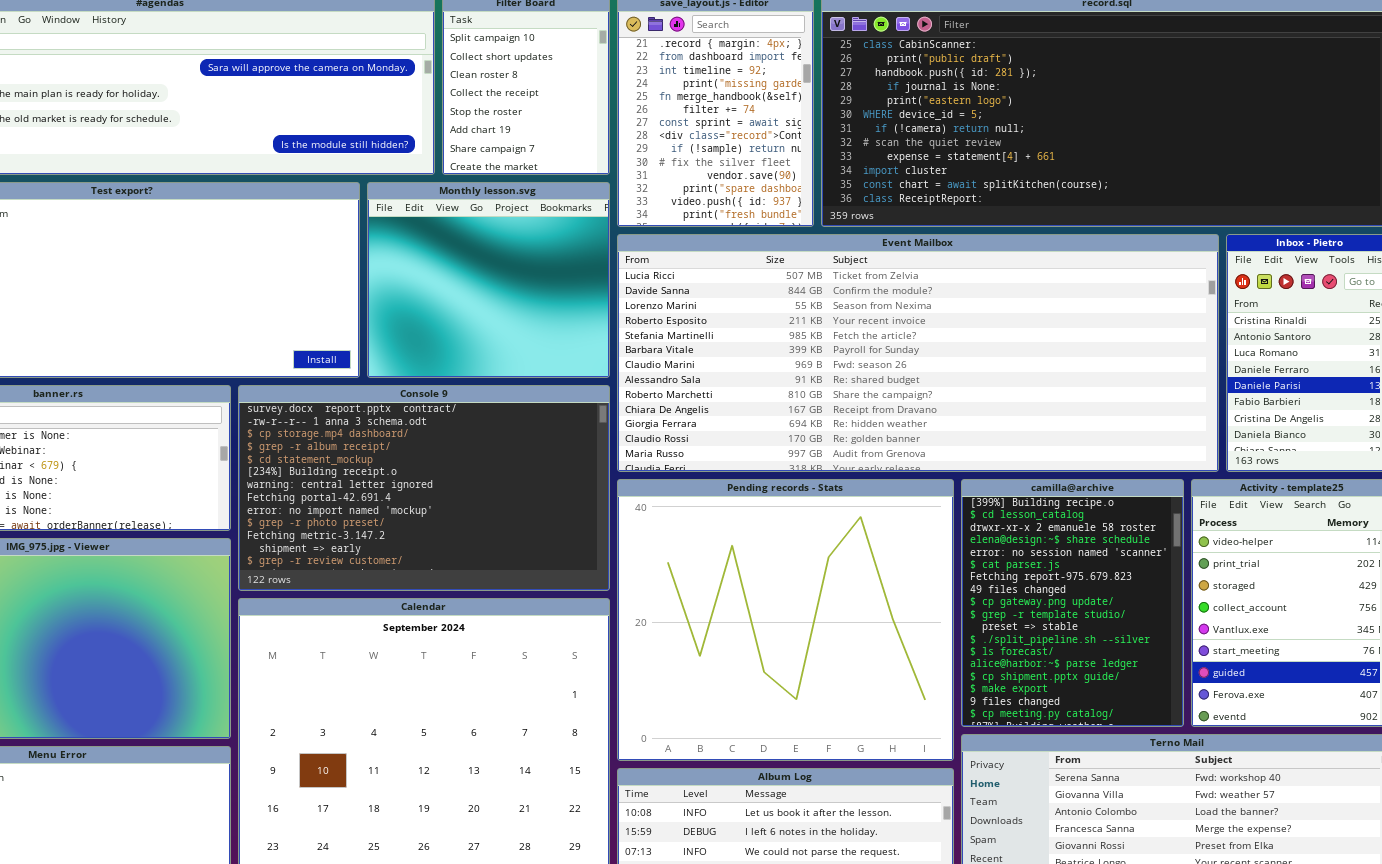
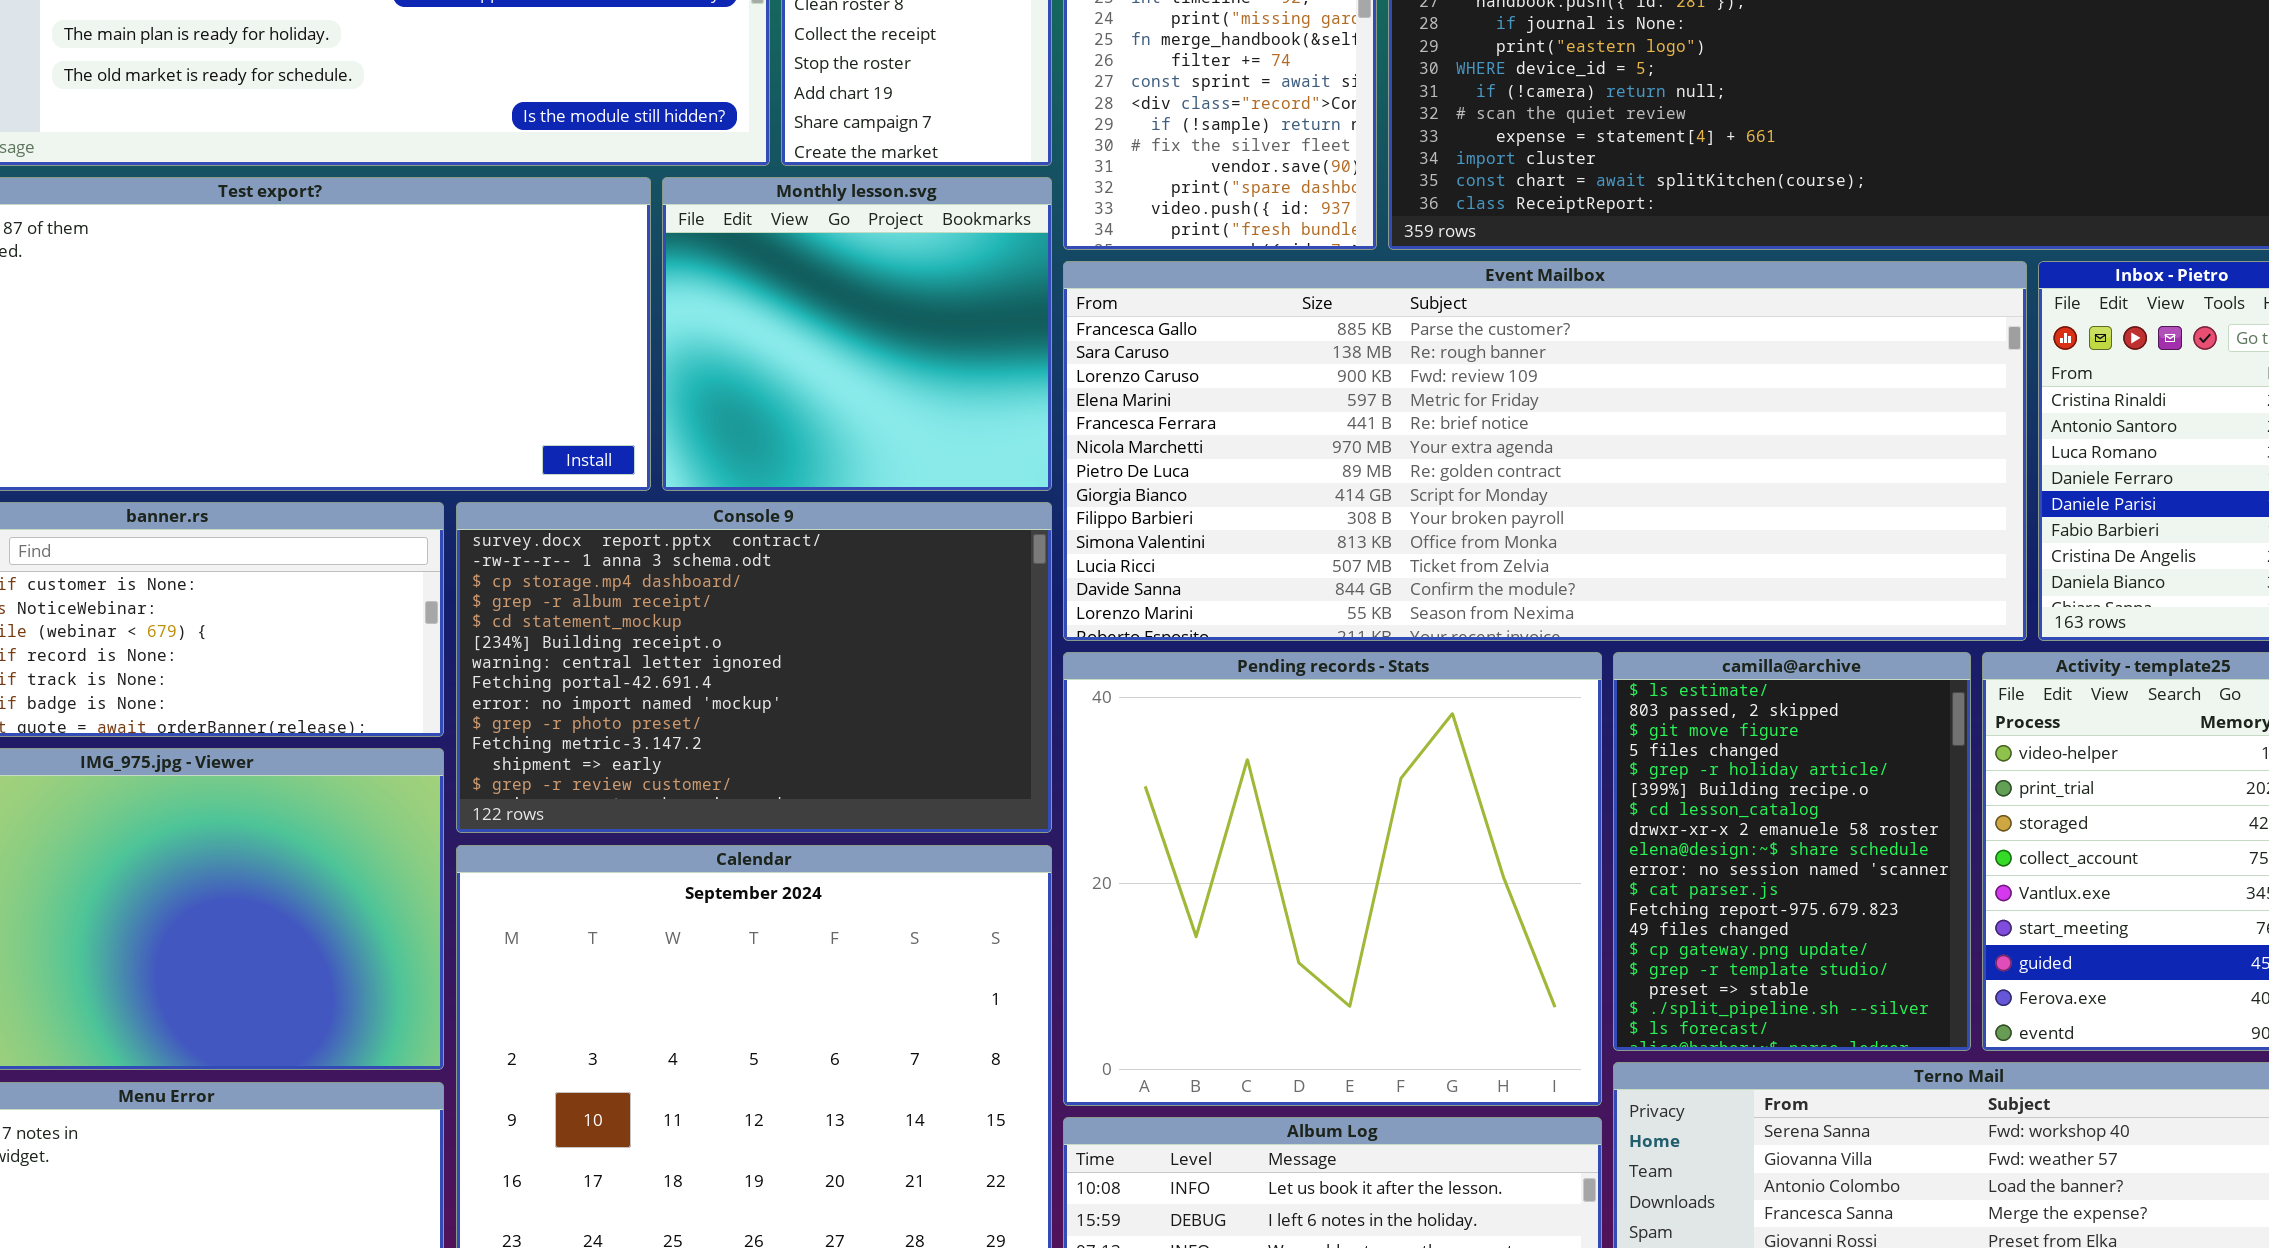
Event Mailbox: [617,234,1219,472] -> [1063,261,2027,641], scrolled up 10 rows
camilla@archive: [961,479,1184,727] -> [1613,652,1971,1051], scrolled up 5 rows

